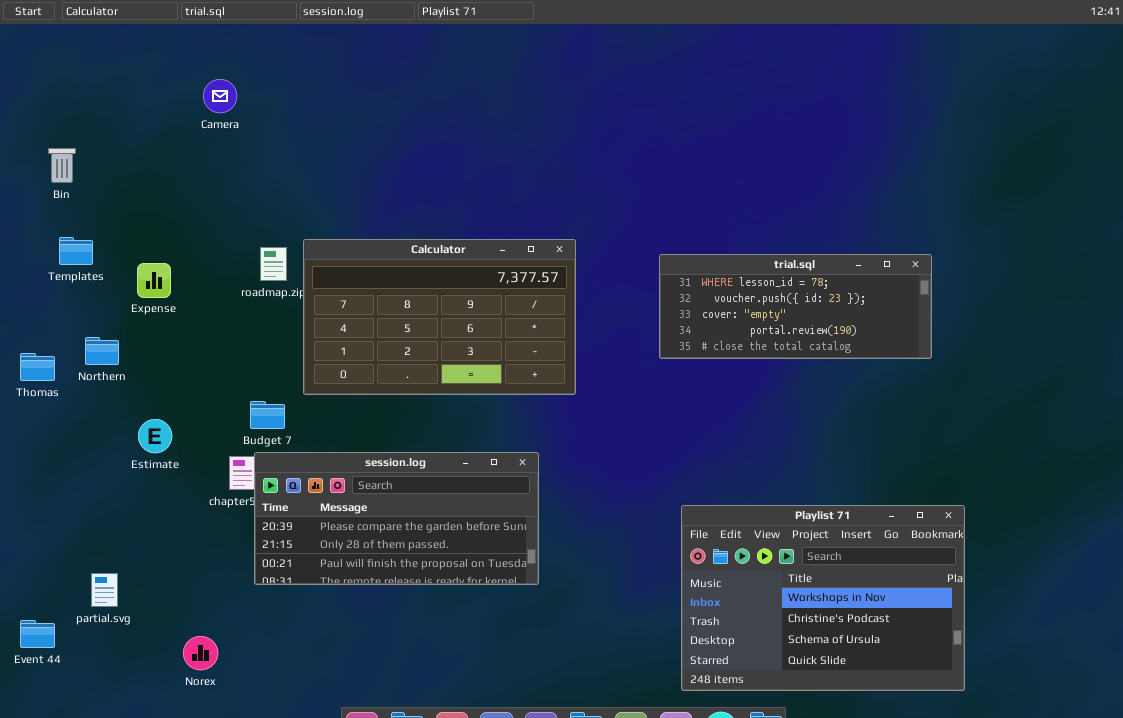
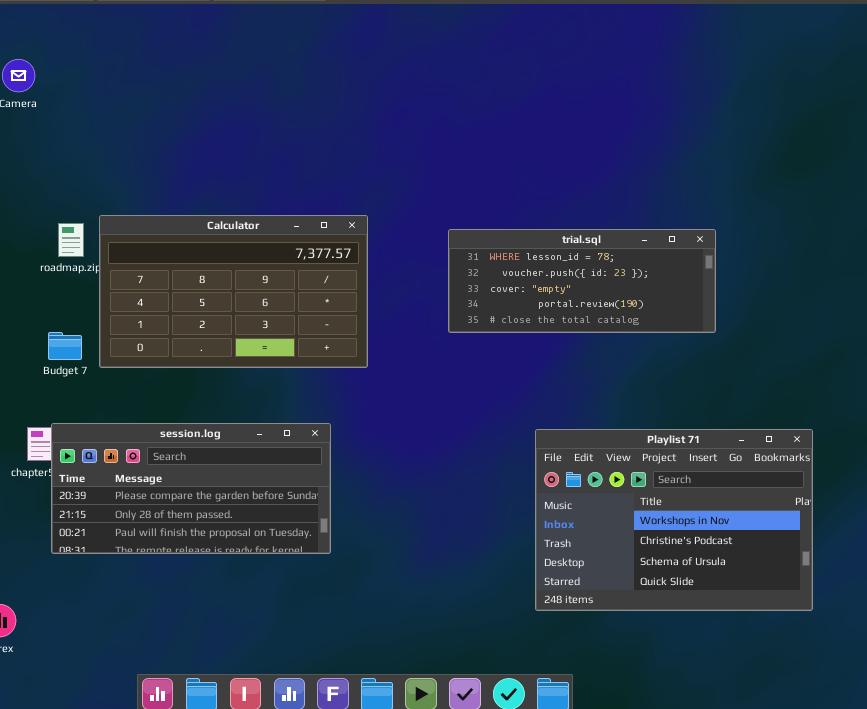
Budget 7: [250,401,285,429] -> [48,332,82,360], moved
Playlist 71: [681,505,965,691] -> [535,429,813,611], moved

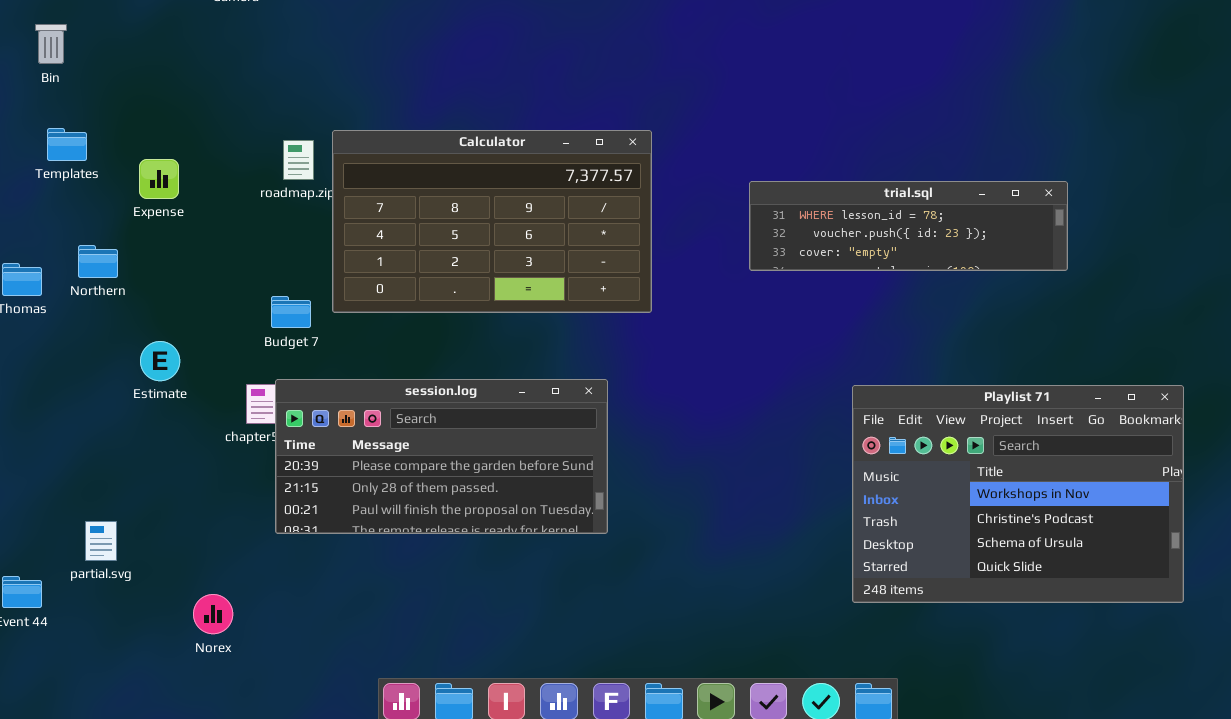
trial.sql: [448,229,716,333] -> [749,181,1068,271], resized
Budget 7: [48,332,82,360] -> [271,296,311,328], moved

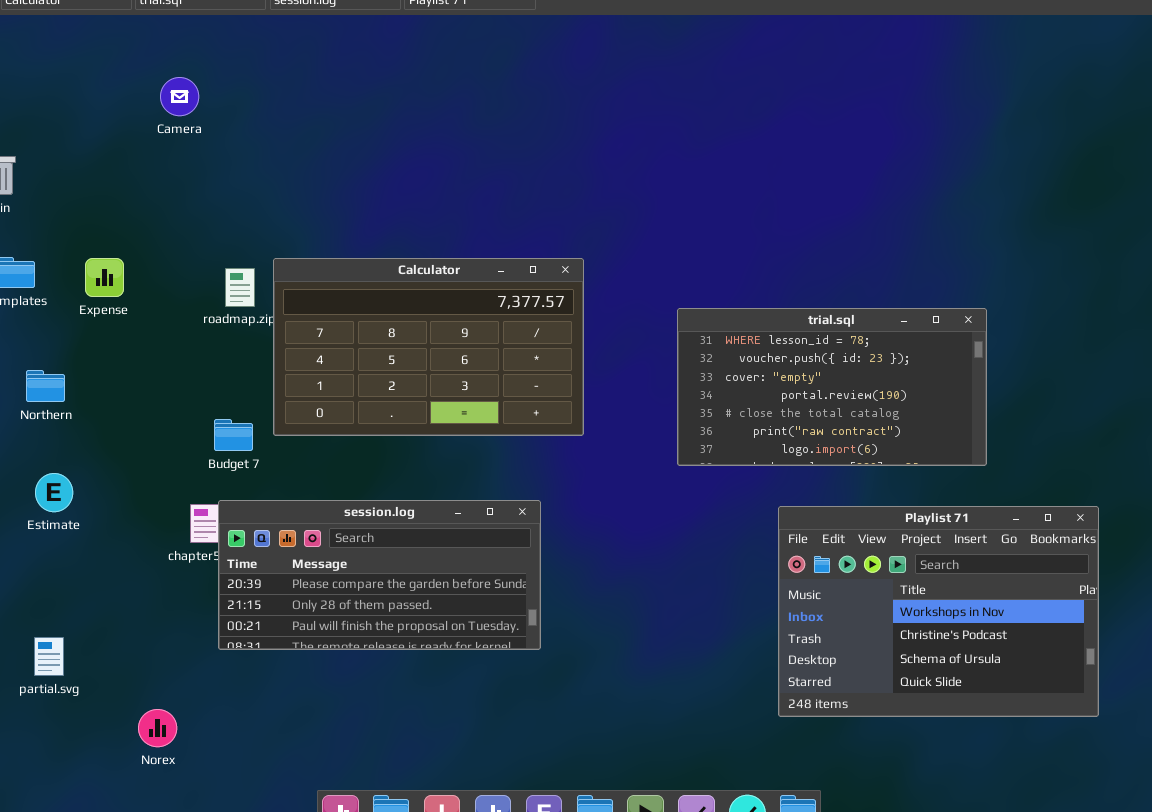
Expense: [139,159,179,199] -> [85,258,124,297], moved
trial.sql: [749,181,1068,271] -> [677,308,987,466], resized
Estimate: [140,341,180,381] -> [35,473,73,512], moved

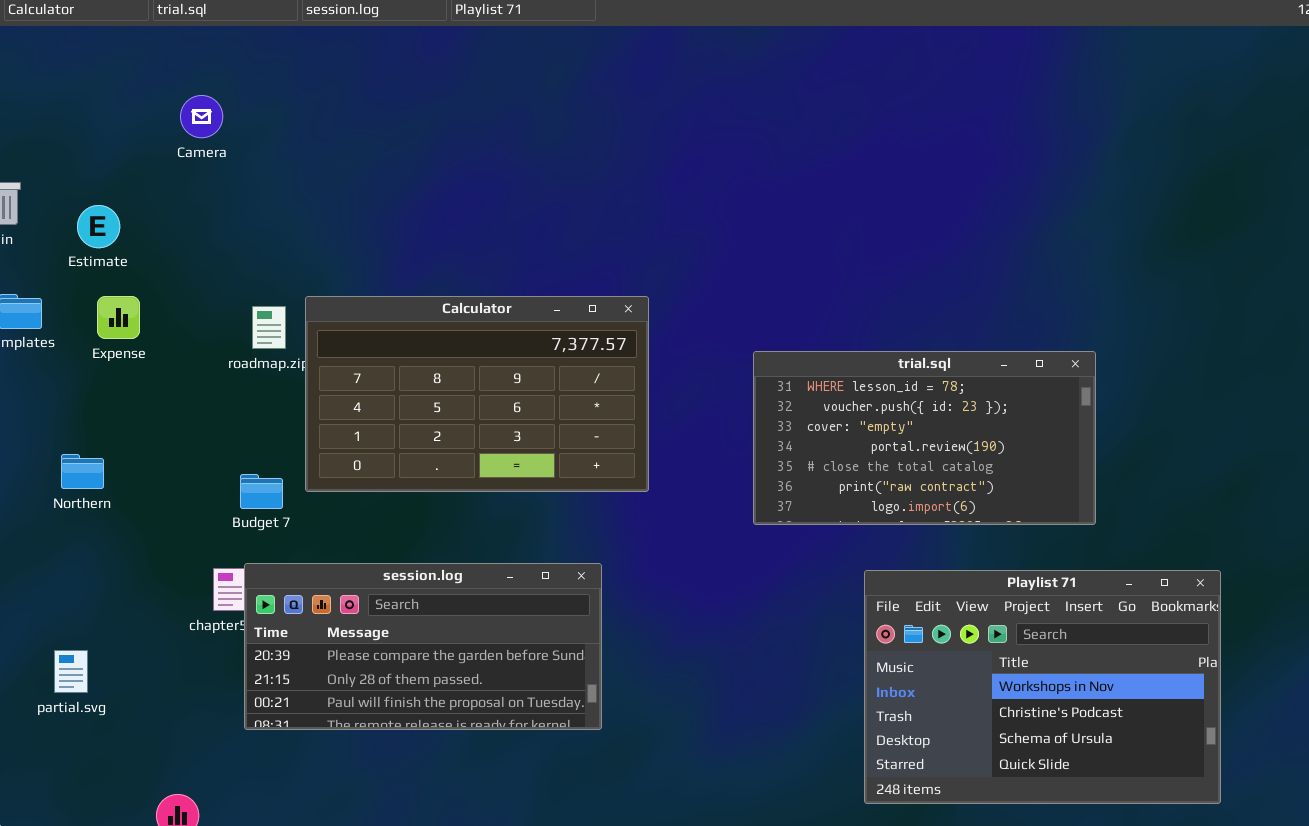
Northern: [26,370,65,402] -> [61,454,104,489], moved
Estimate: [35,473,73,512] -> [77,205,120,248], moved
partial.svg: [34,637,64,676] -> [54,650,88,693], moved

